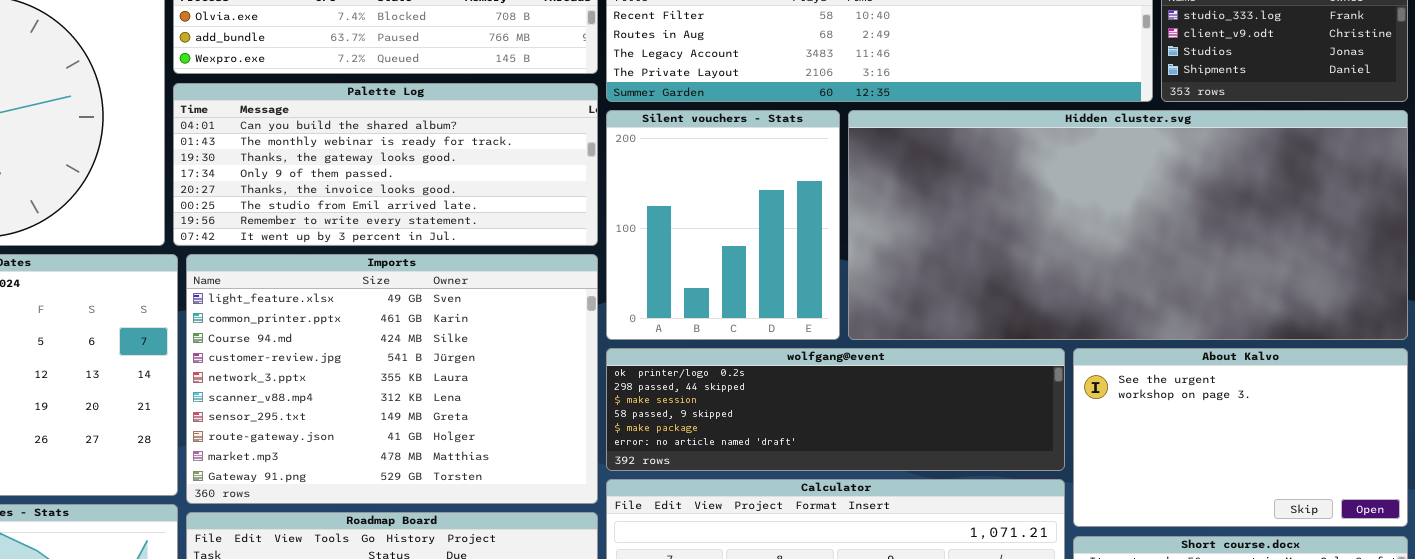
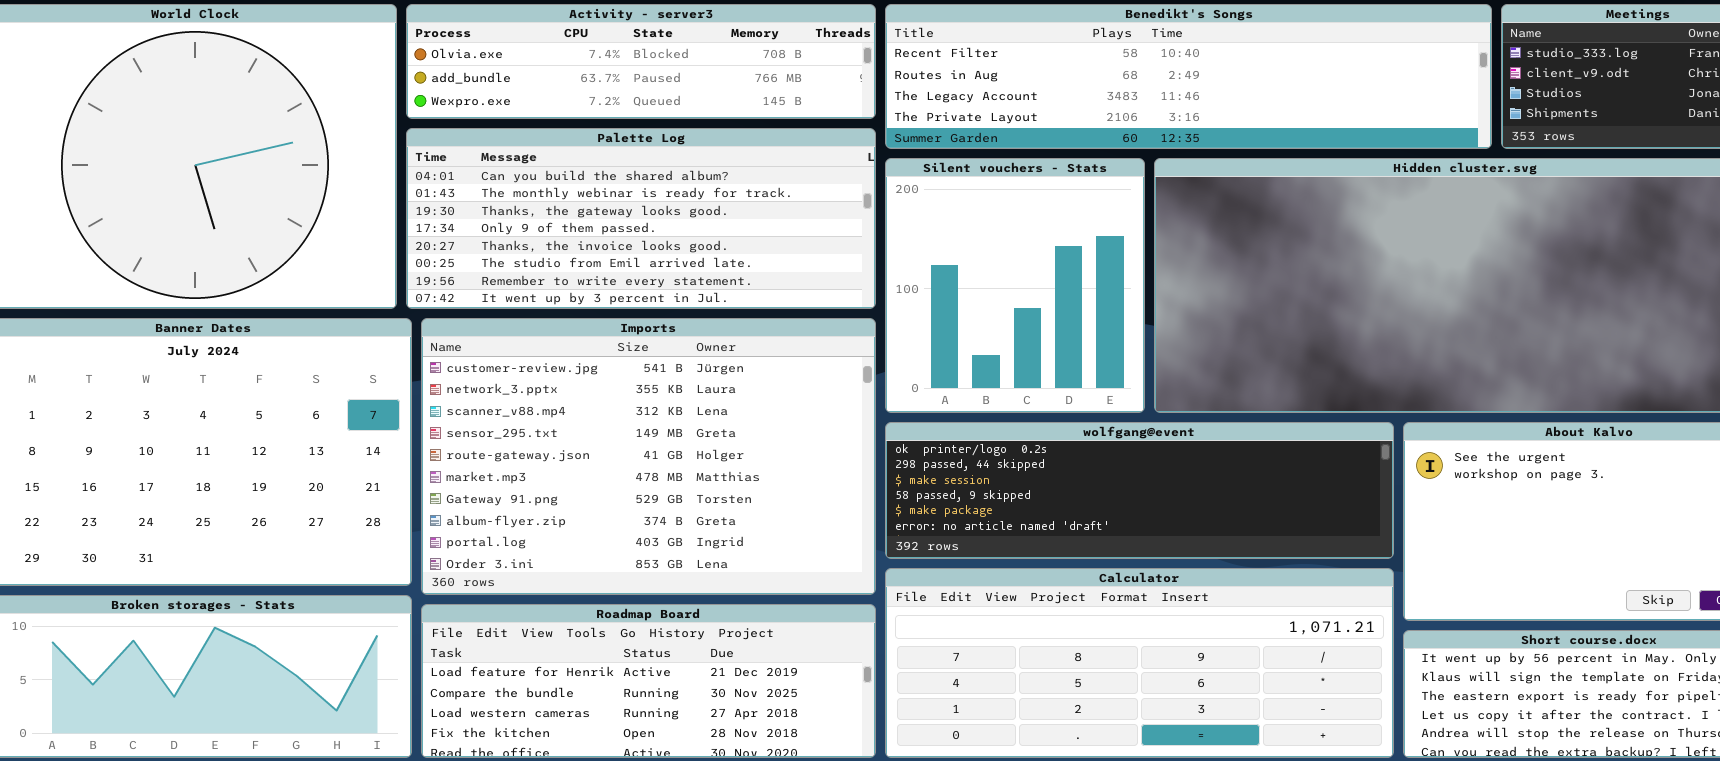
Imports: [186,254,598,504] -> [421,318,876,595], scrolled down 3 rows

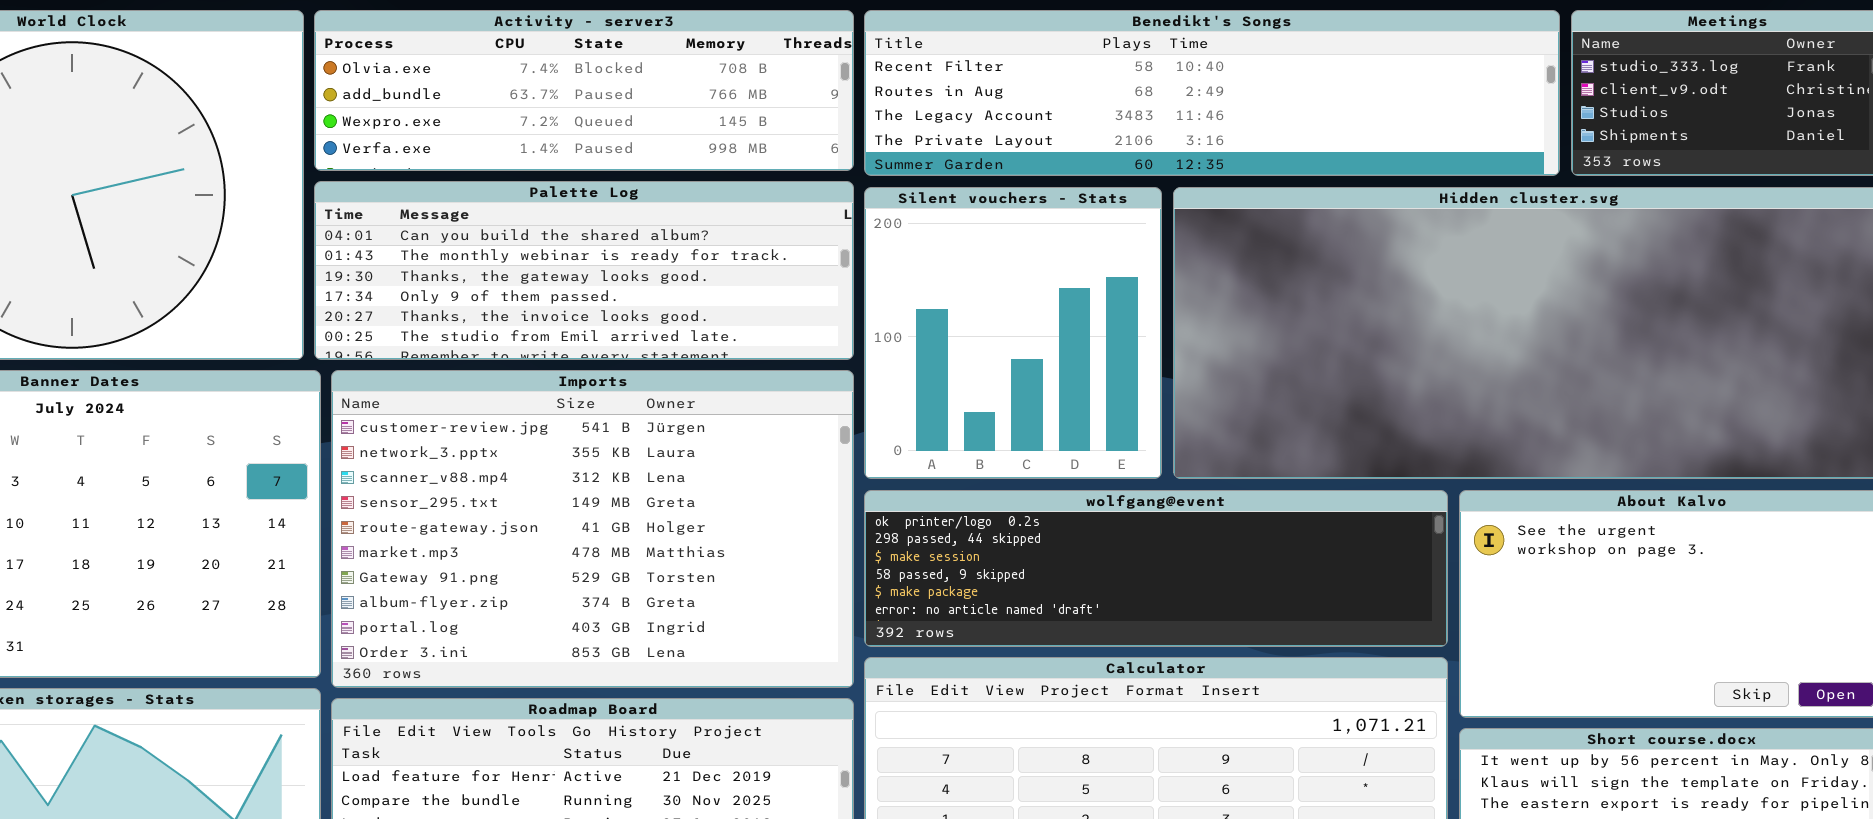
Activity - server3: [406,4,876,119] -> [314,10,854,171], resized
Palette Log: [406,128,876,309] -> [314,181,854,360], resized

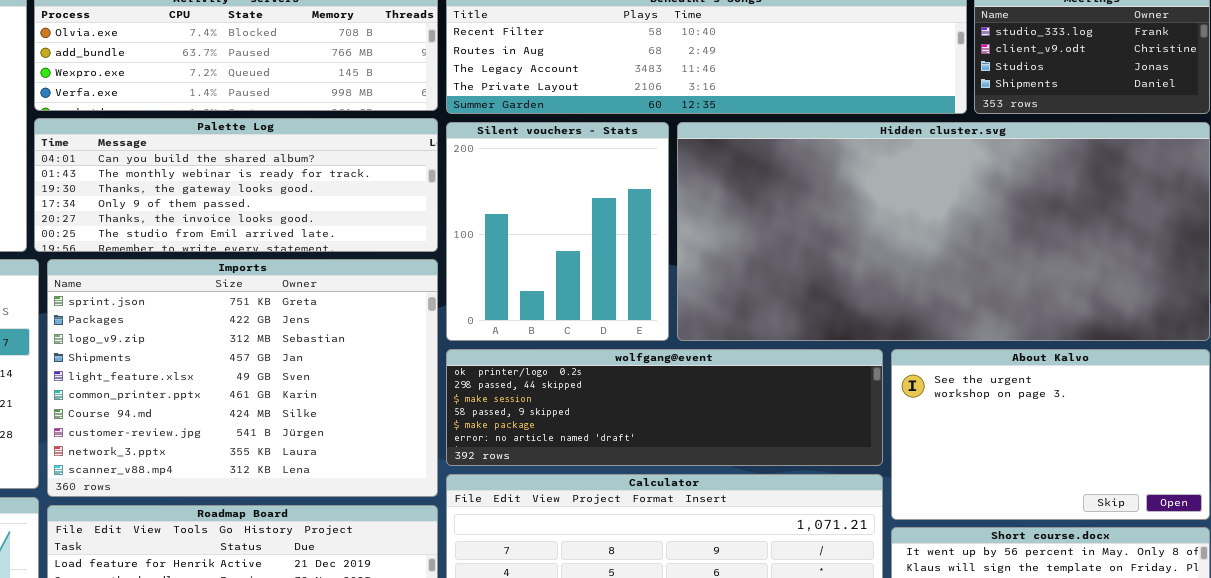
Imports: [331,370,854,688] -> [47,259,438,497], scrolled up 7 rows

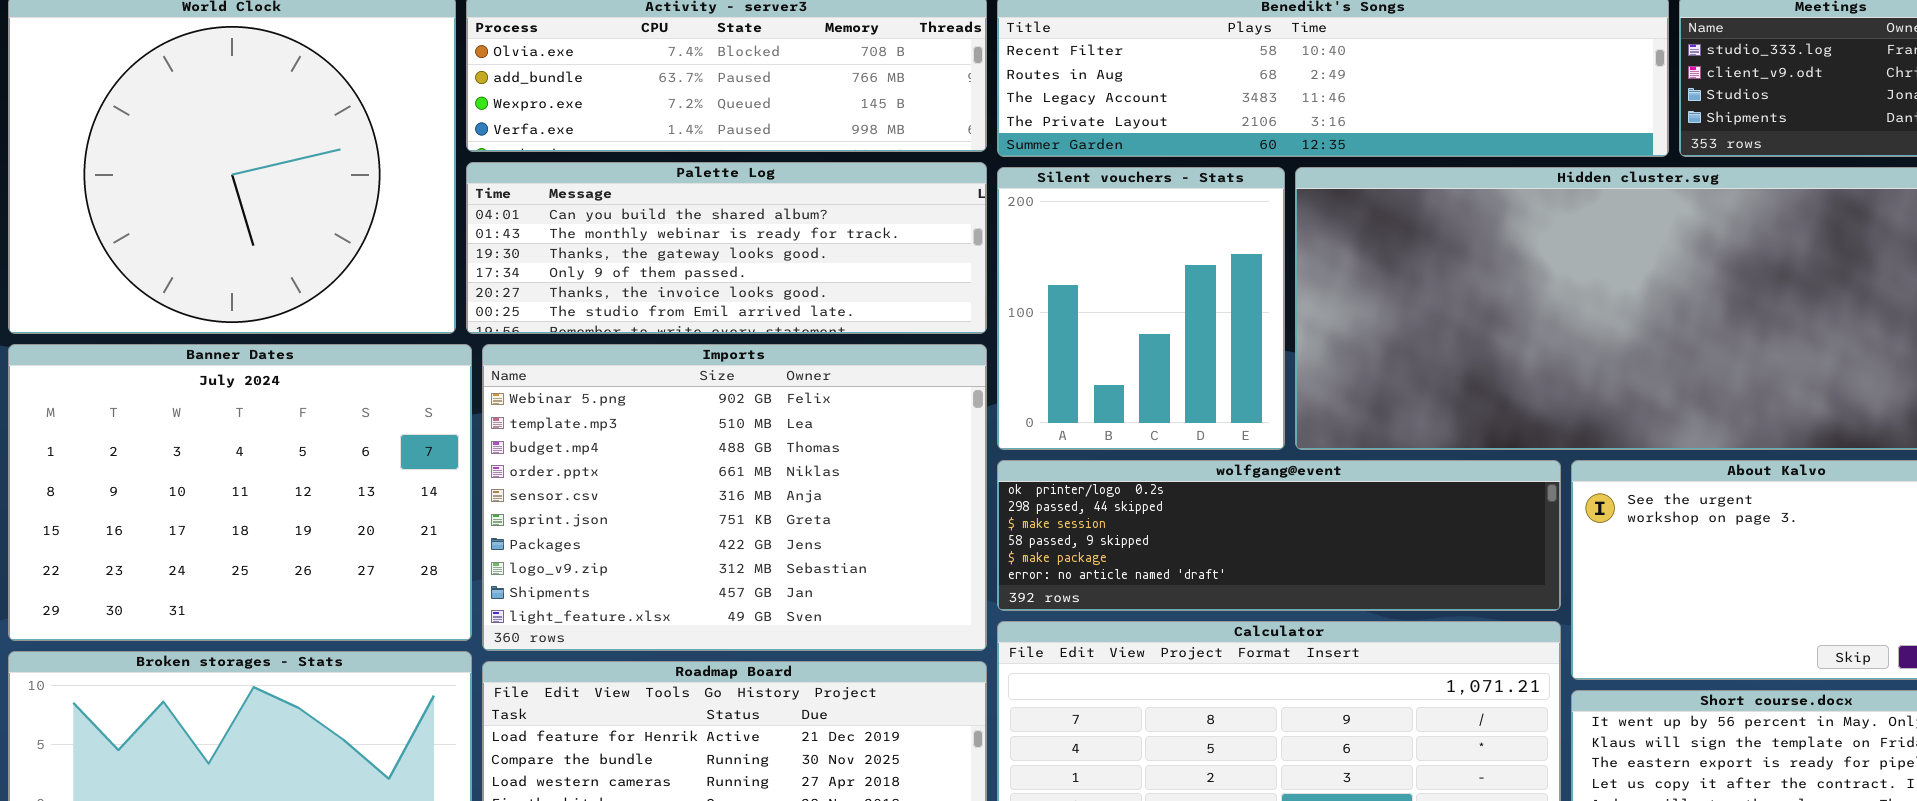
Imports: [47,259,438,497] -> [482,344,987,651], scrolled up 5 rows

